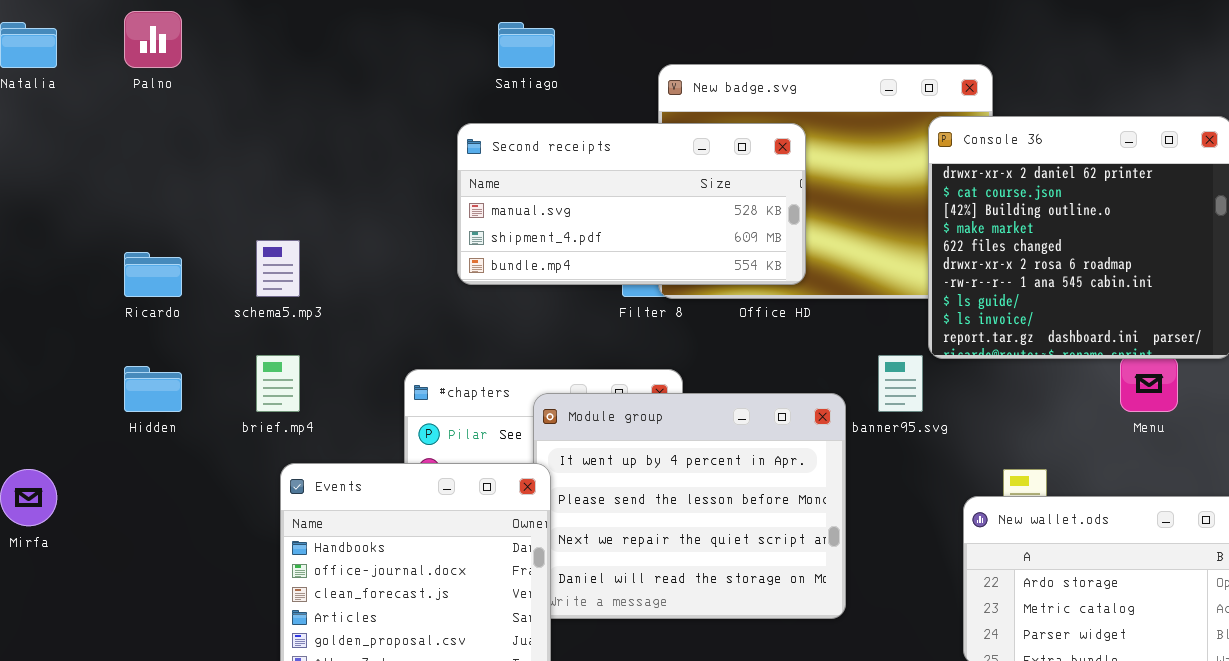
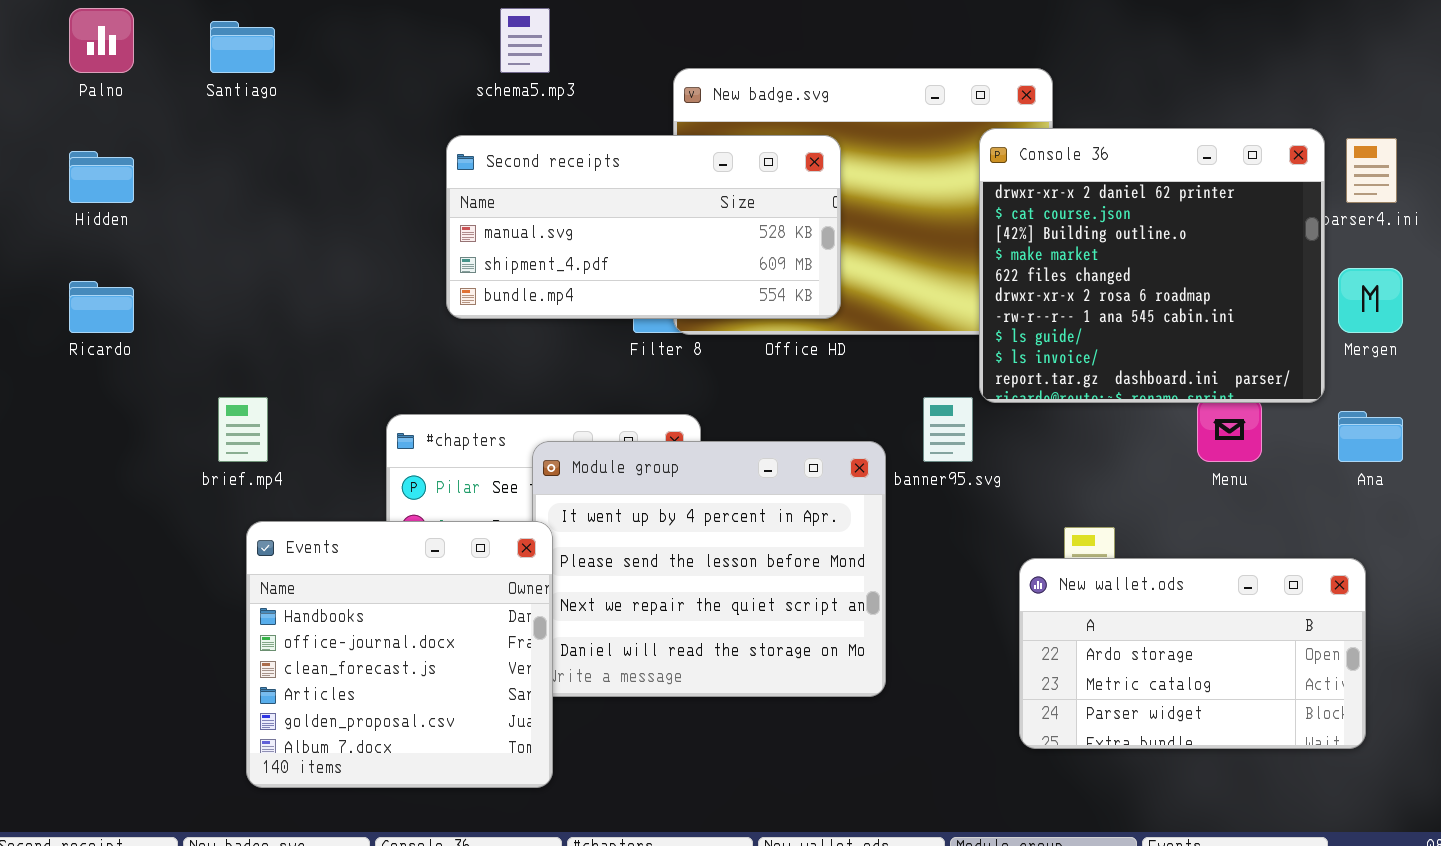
Santiago: [498,22,555,68] -> [210,21,275,73], moved
schema5.mp3: [256,240,300,297] -> [500,8,550,73], moved
Hidden: [124,366,182,412] -> [69,151,134,203], moved

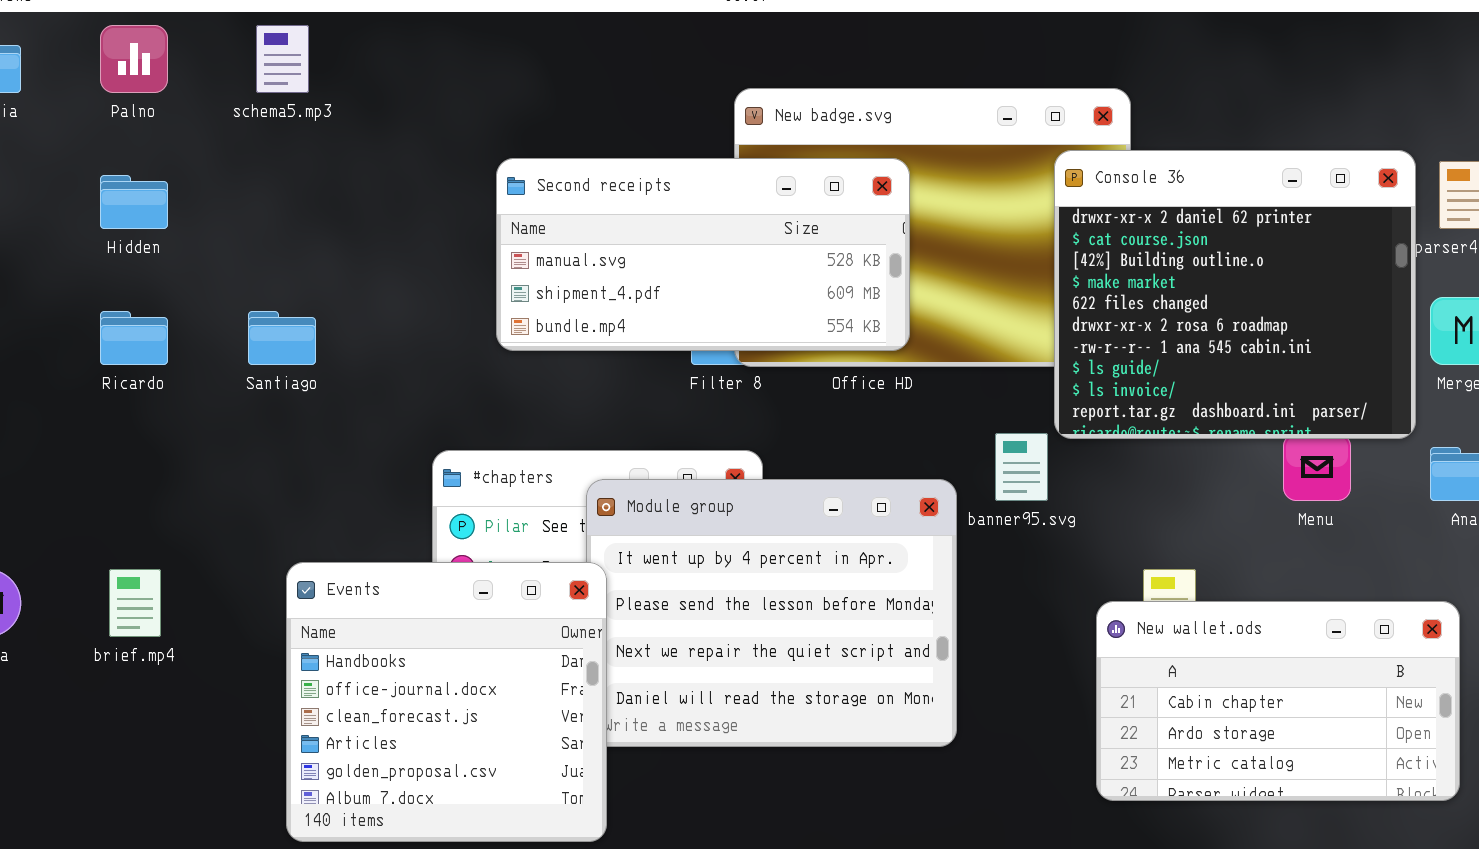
schema5.mp3: [500,8,550,73] -> [256,25,309,93], moved
Santiago: [210,21,275,73] -> [248,311,316,365], moved
brief.mp4: [218,397,268,462] -> [109,569,161,637], moved
New wallet.ods: [1019,558,1366,749] -> [1096,601,1460,801], scrolled up 1 row

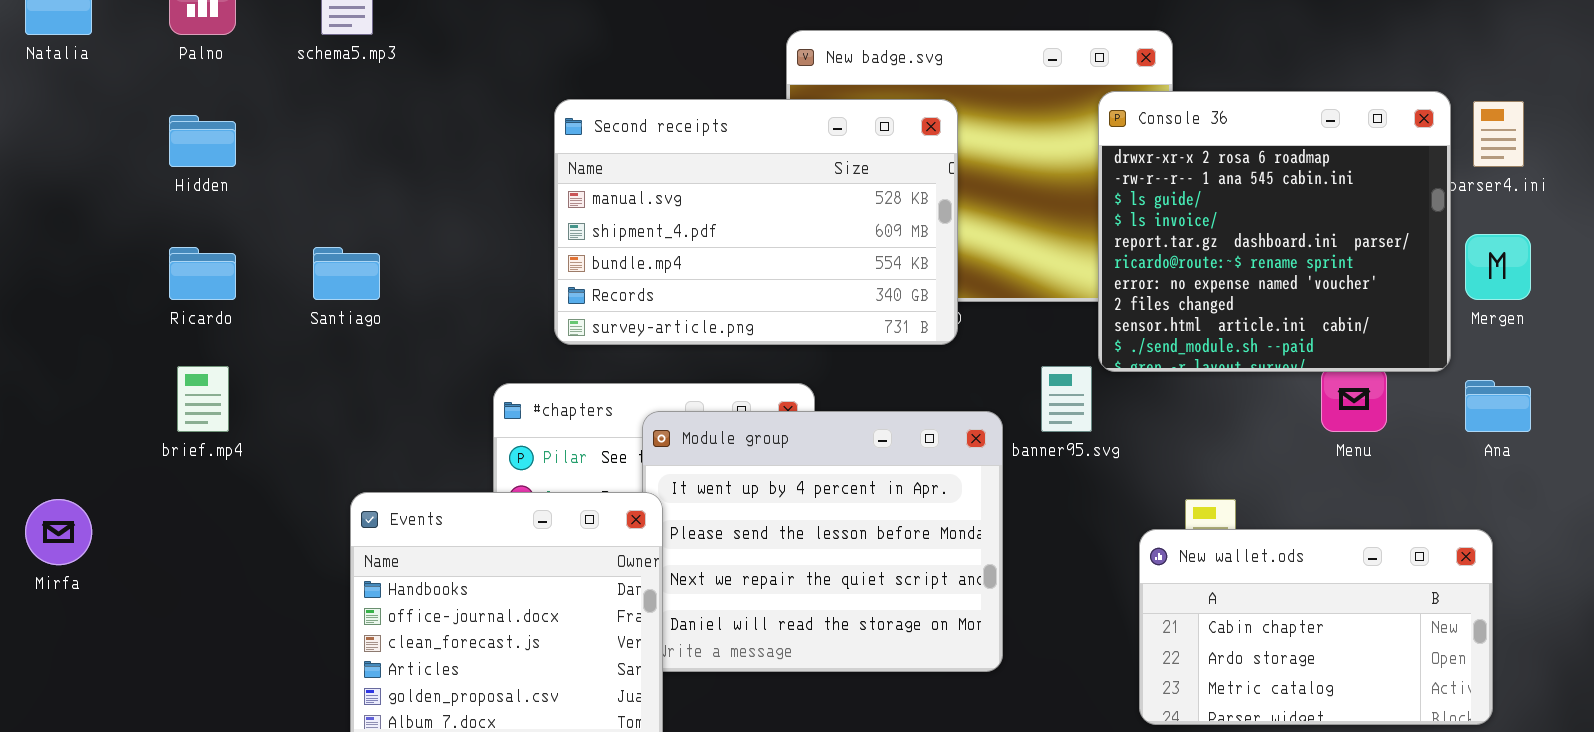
Console 36: [1054,150,1416,439] -> [1098,91,1451,372], scrolled down 5 rows
Second receipts: [496,158,910,351] -> [554,99,958,345], resized
brief.mp4: [109,569,161,637] -> [177,366,229,432], moved

